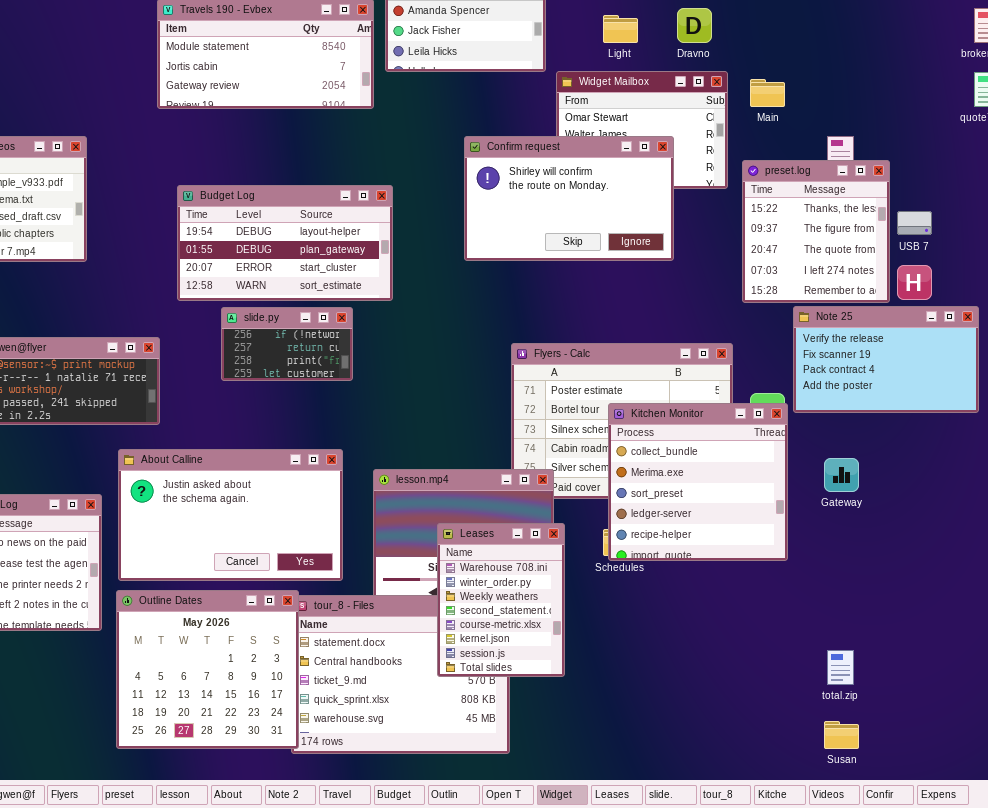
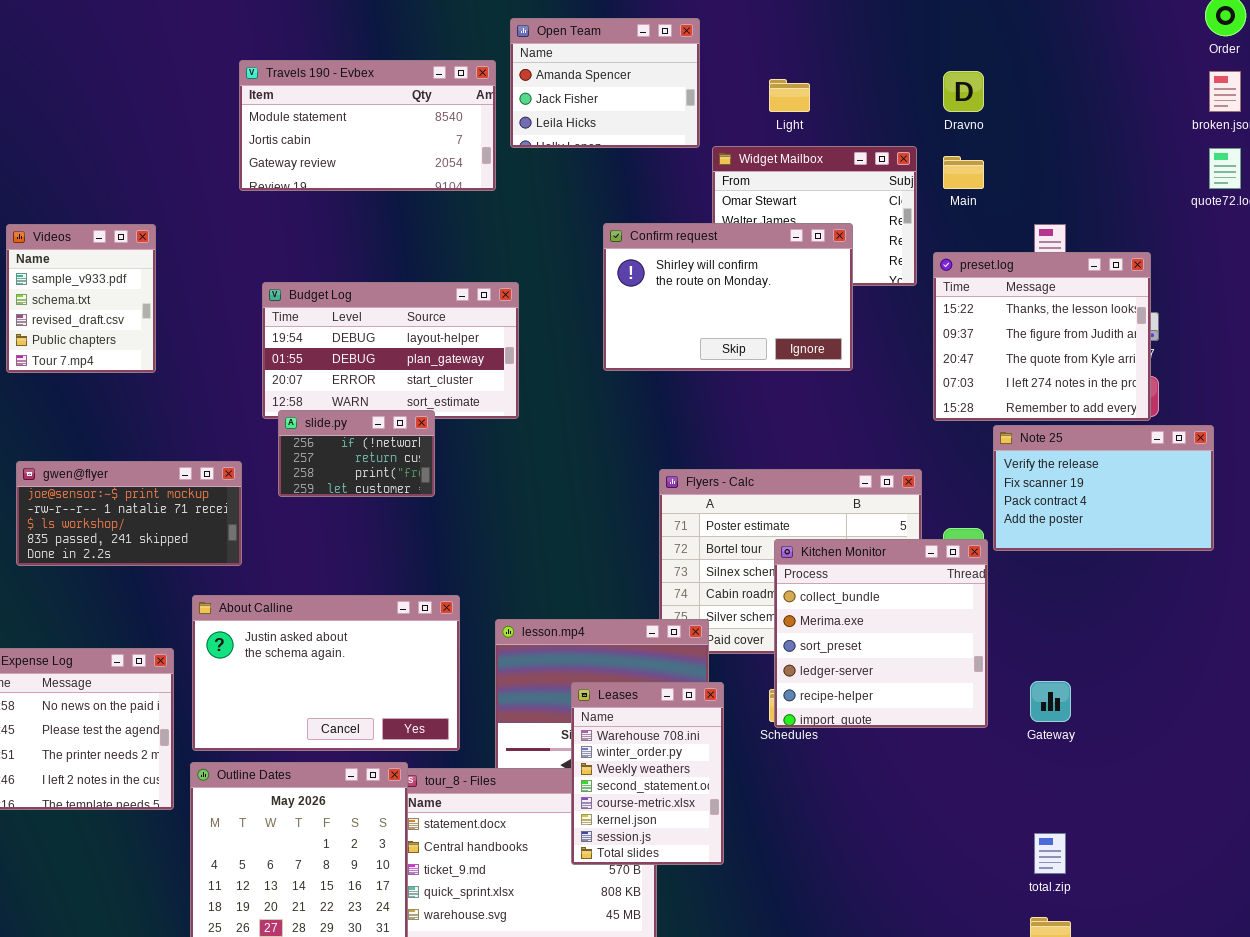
Dravno: [677,8,712,43] -> [943,71,984,112], moved
preset.log: [742,160,890,303] -> [933,252,1151,421], resized
slide.py: [221,307,353,381] -> [278,410,435,497], moved
Gateway: [824,458,859,492] -> [1030,681,1071,722], moved

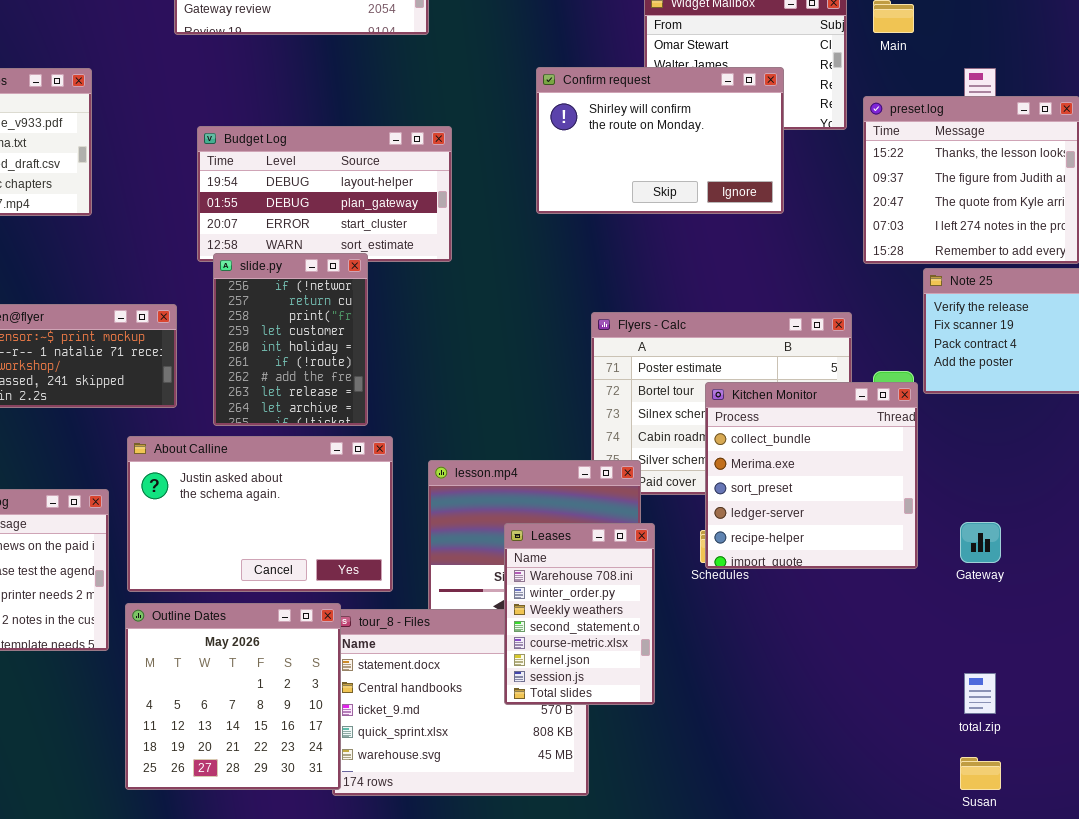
slide.py: [278,410,435,497] -> [213,253,368,426], resized

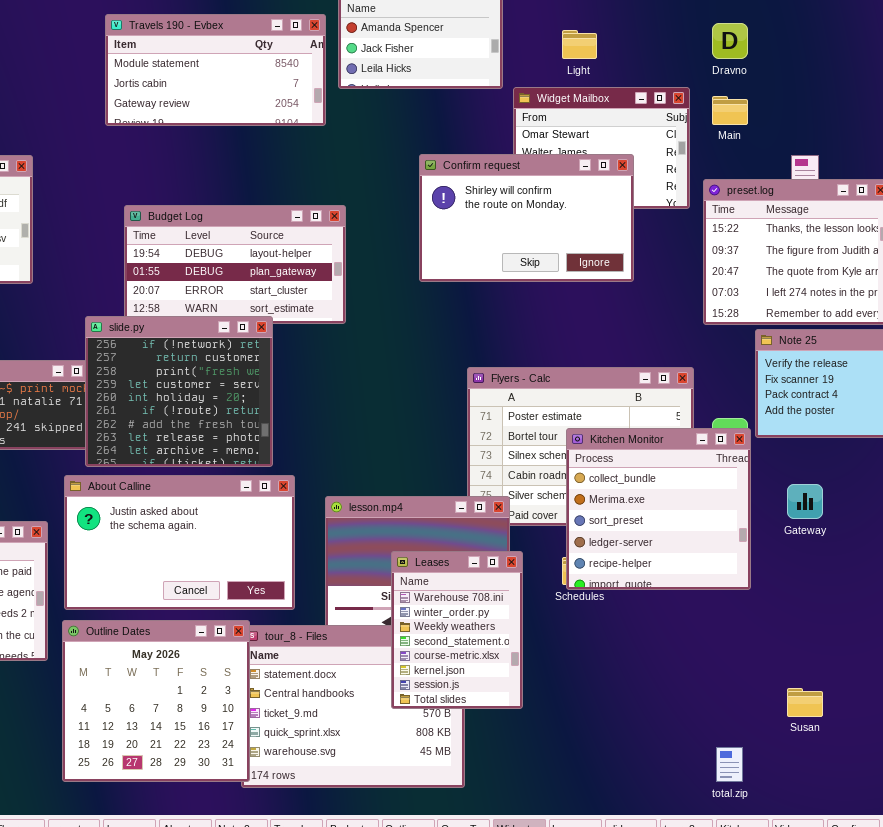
slide.py: [213,253,368,426] -> [85,316,273,467], resized
Gateway: [960,522,1001,563] -> [787,484,823,519], moved
total.zip: [964,673,996,714] -> [716,747,743,782], moved
Susan: [960,757,1001,790] -> [787,688,823,717], moved

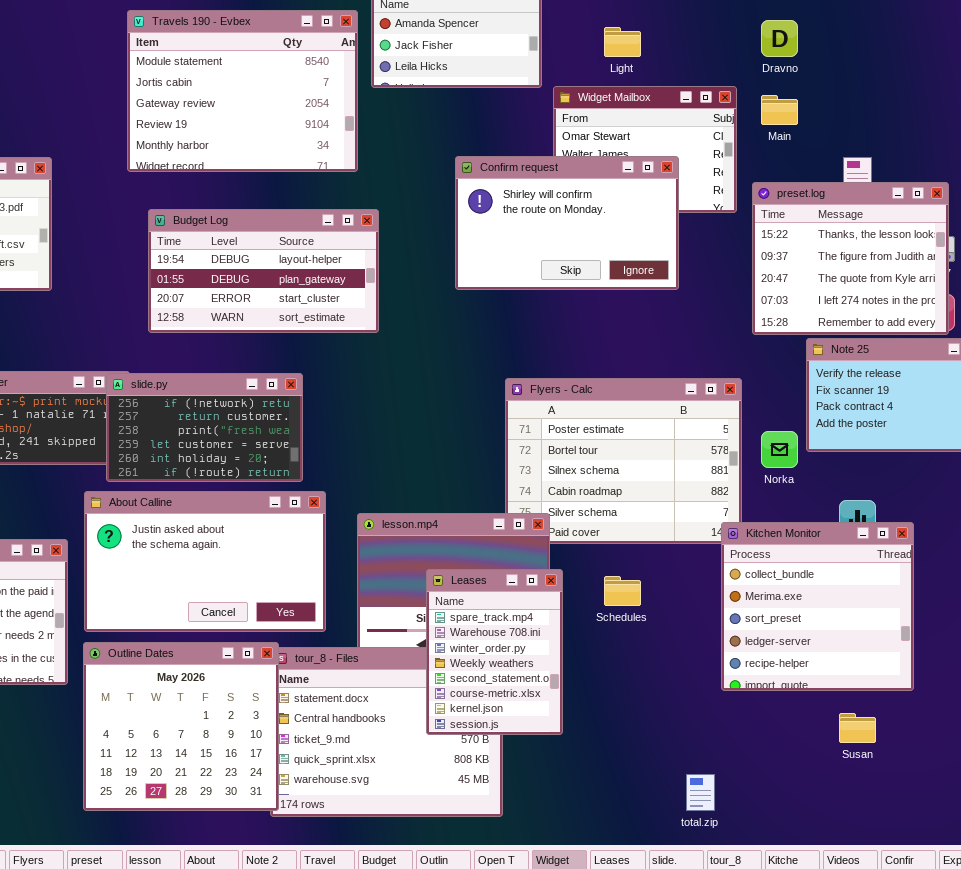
Travels 190 - Evbex: [105,14,326,126] -> [127,10,358,172], resized
slide.py: [85,316,273,467] -> [106,373,303,482], resized
Kitchen Monitor: [566,428,751,590] -> [721,522,914,691], moved
Leases: [391,551,523,709] -> [426,569,563,735], scrolled up 1 row
total.zip: [716,747,743,782] -> [686,774,715,811], moved

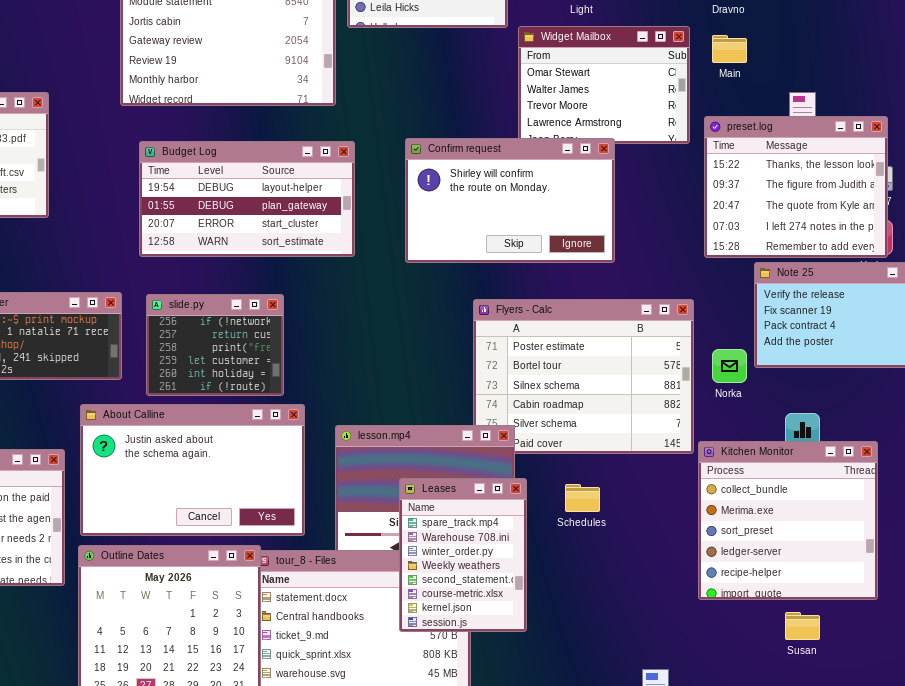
Confirm request: [455,156,679,290] -> [405,138,615,263], moved
slide.py: [106,373,303,482] -> [146,294,284,396], resized
Kitchen Monitor: [721,522,914,691] -> [698,441,878,600], moved

